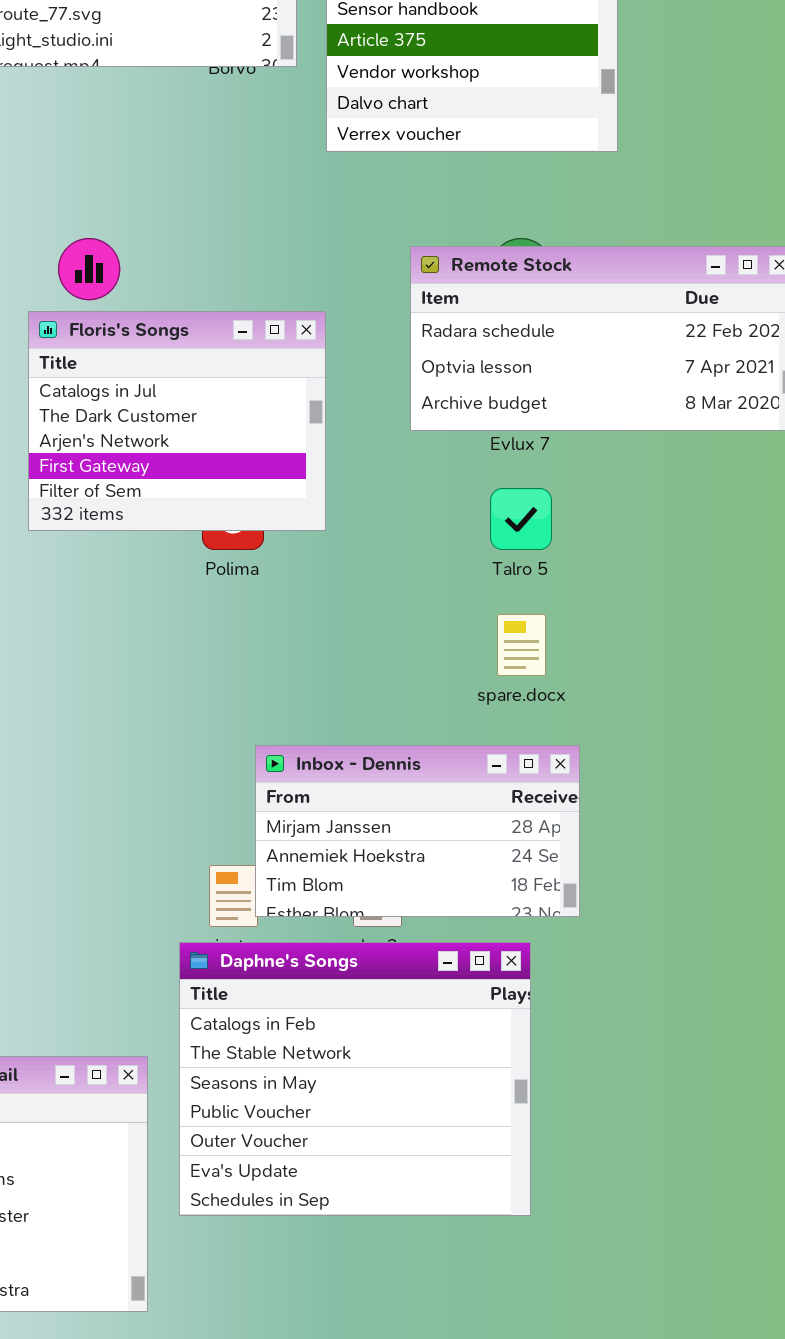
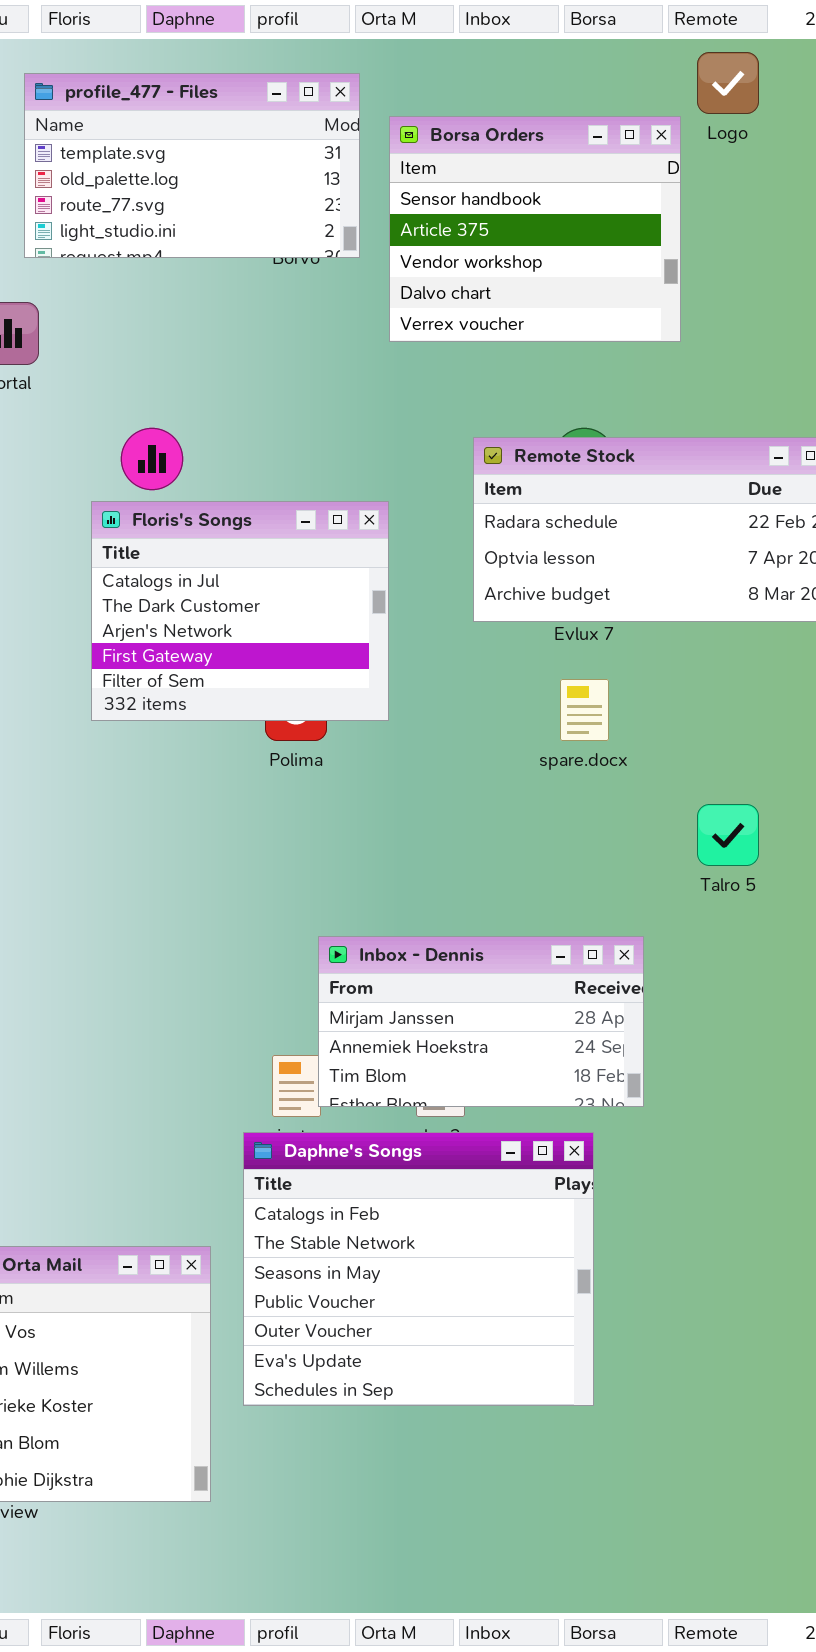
Talro 5: [490,488,552,550] -> [697,804,759,866], moved
spare.docx: [497,614,546,676] -> [560,679,609,741], moved

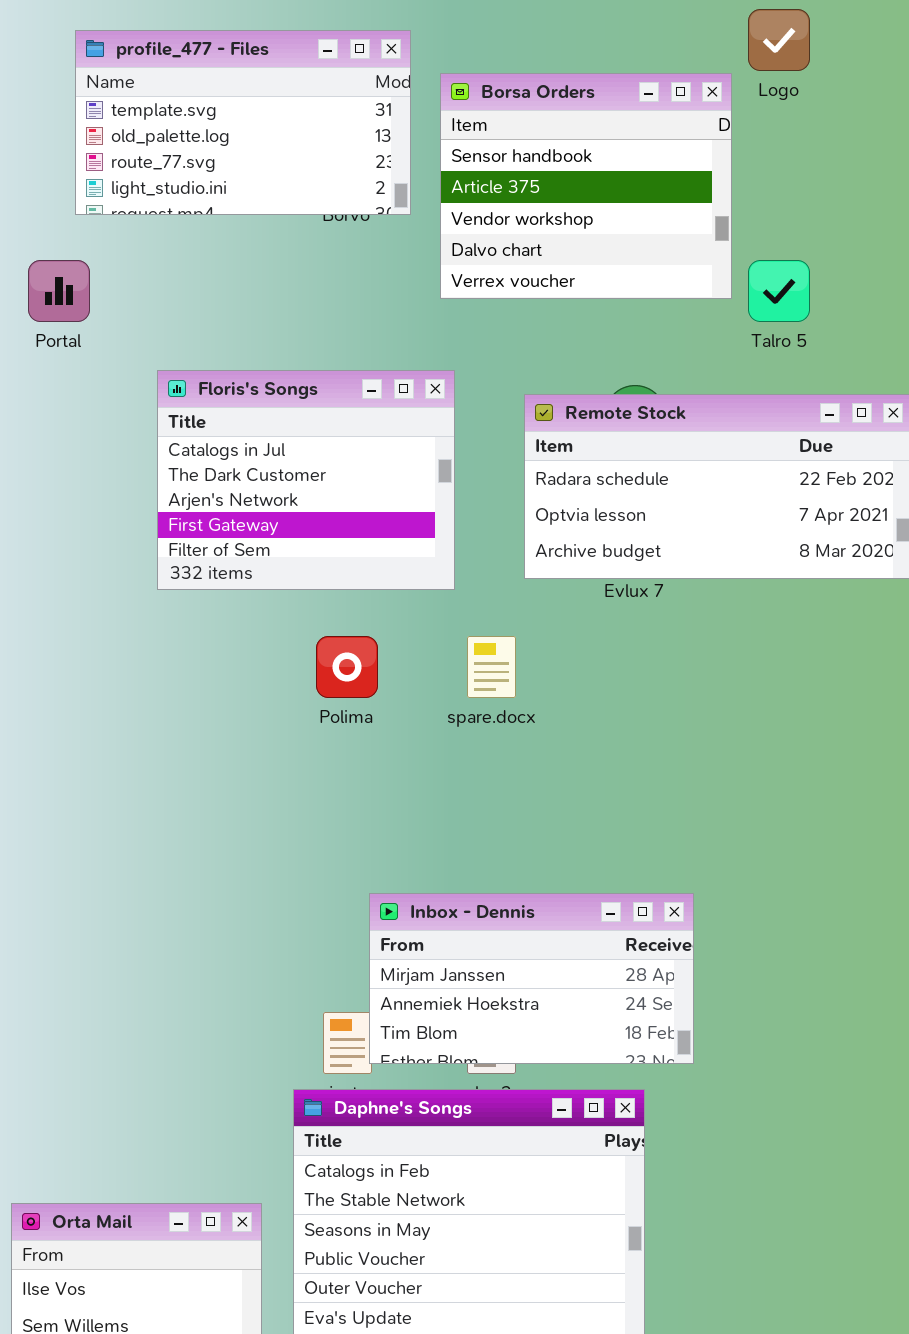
Floris's Songs: [91,501,389,721] -> [157,370,455,590], moved
spare.docx: [560,679,609,741] -> [467,636,516,698], moved
Talro 5: [697,804,759,866] -> [748,260,810,322], moved

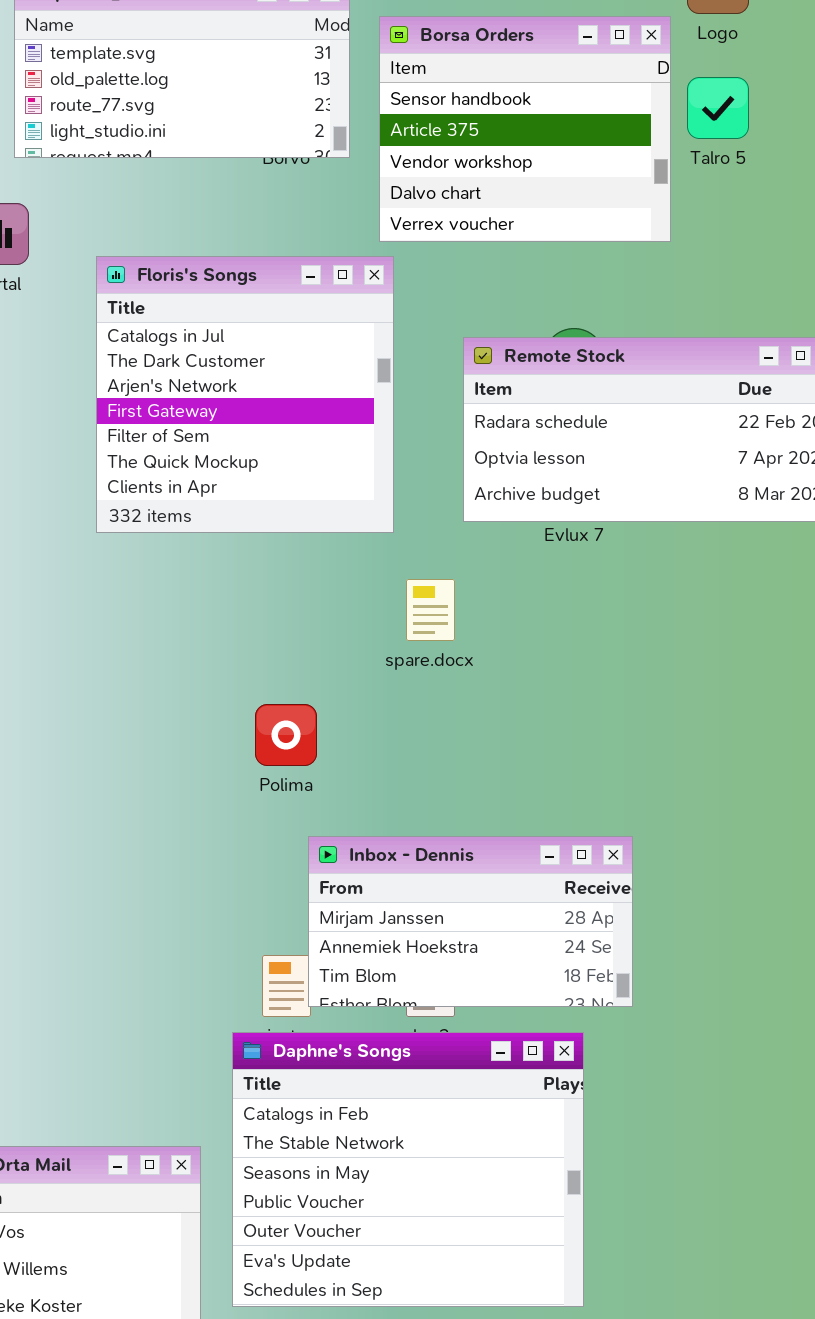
Talro 5: [748,260,810,322] -> [687,77,749,139], moved
Floris's Songs: [157,370,455,590] -> [96,256,394,533], resized
Polima: [316,636,378,698] -> [255,704,317,766], moved

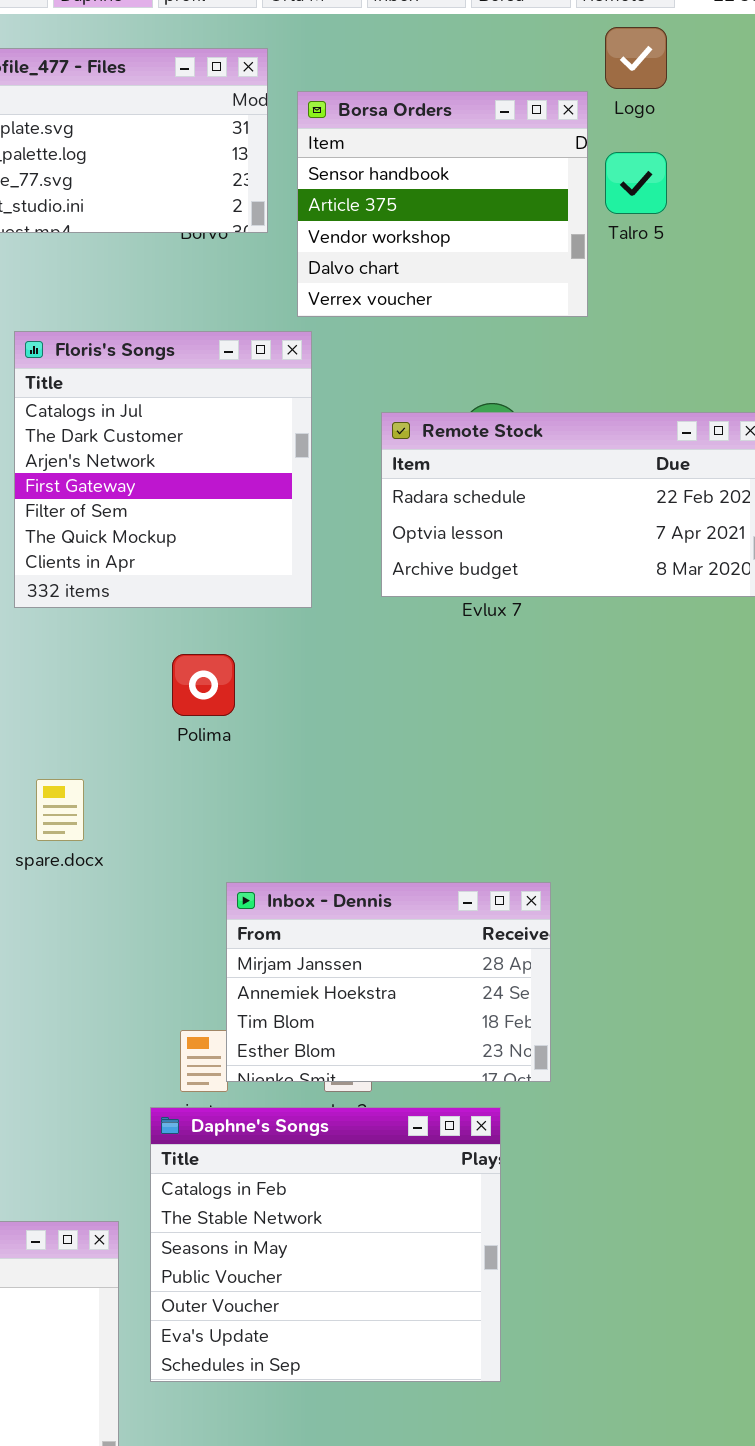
spare.docx: [406,579,455,641] -> [36,779,84,841], moved
Polima: [255,704,317,766] -> [172,654,235,716], moved
Inbox - Dennis: [308,836,633,1007] -> [226,882,551,1082], resized

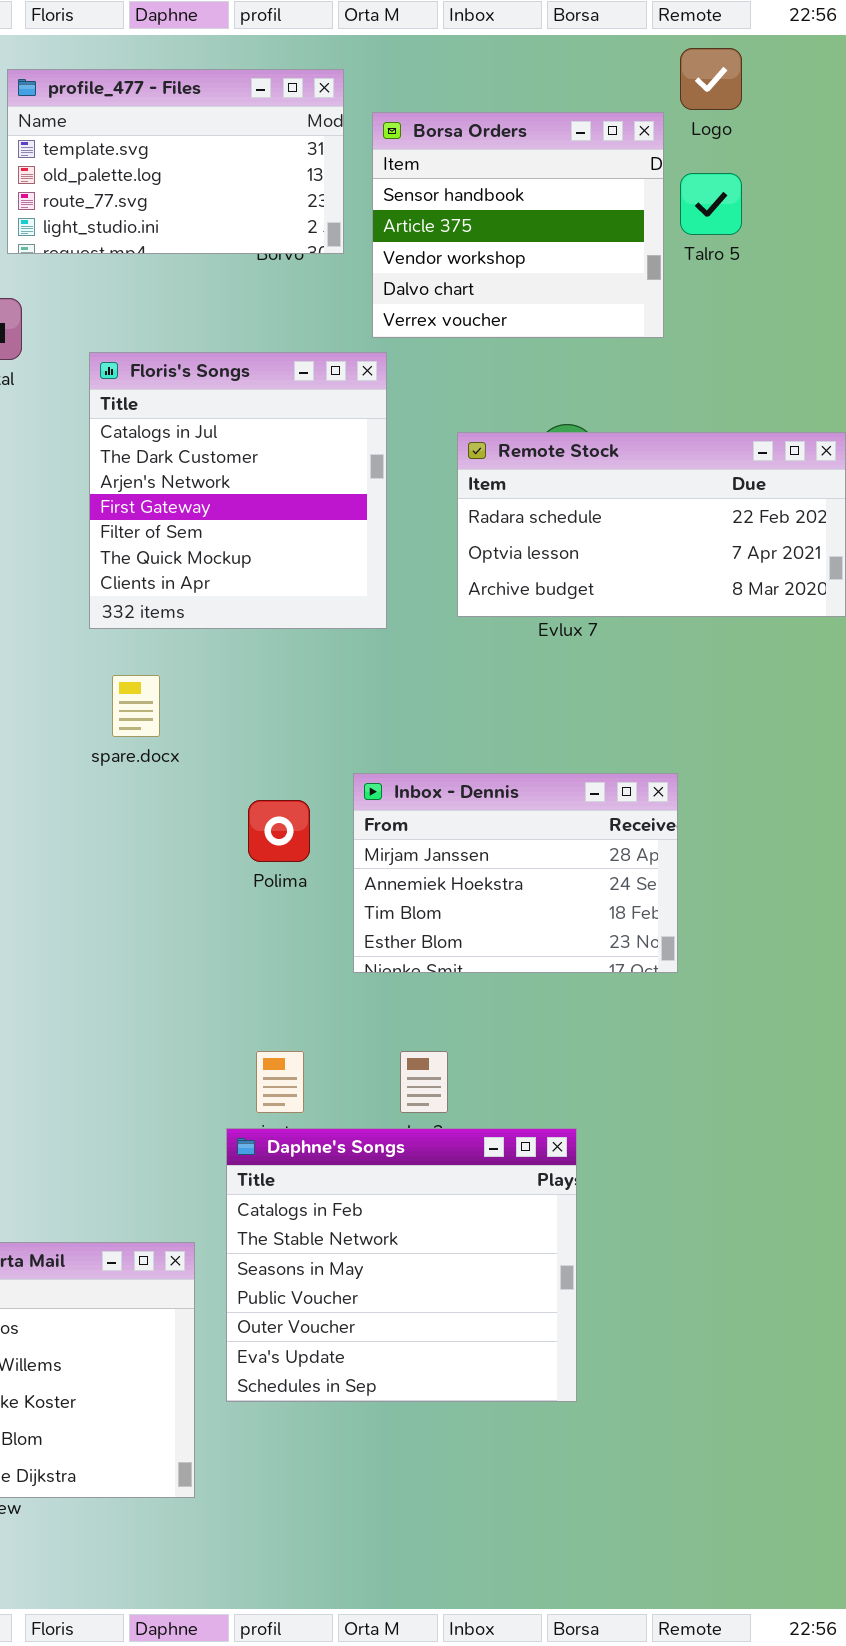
Polima: [172,654,235,716] -> [248,800,310,862], moved
spare.docx: [36,779,84,841] -> [112,675,160,737], moved
Inbox - Dennis: [226,882,551,1082] -> [353,773,678,973], moved

